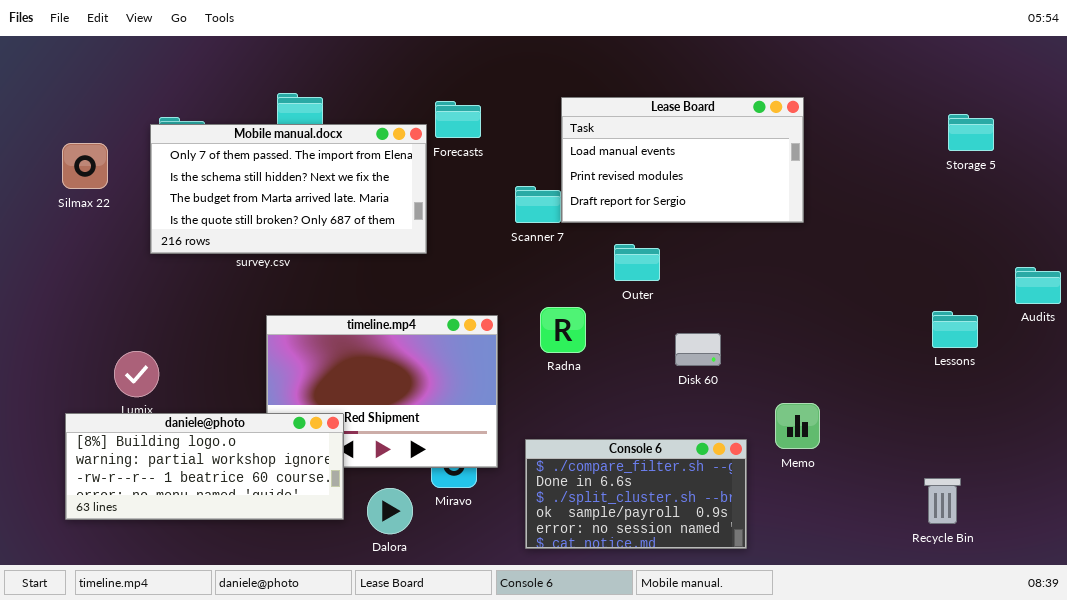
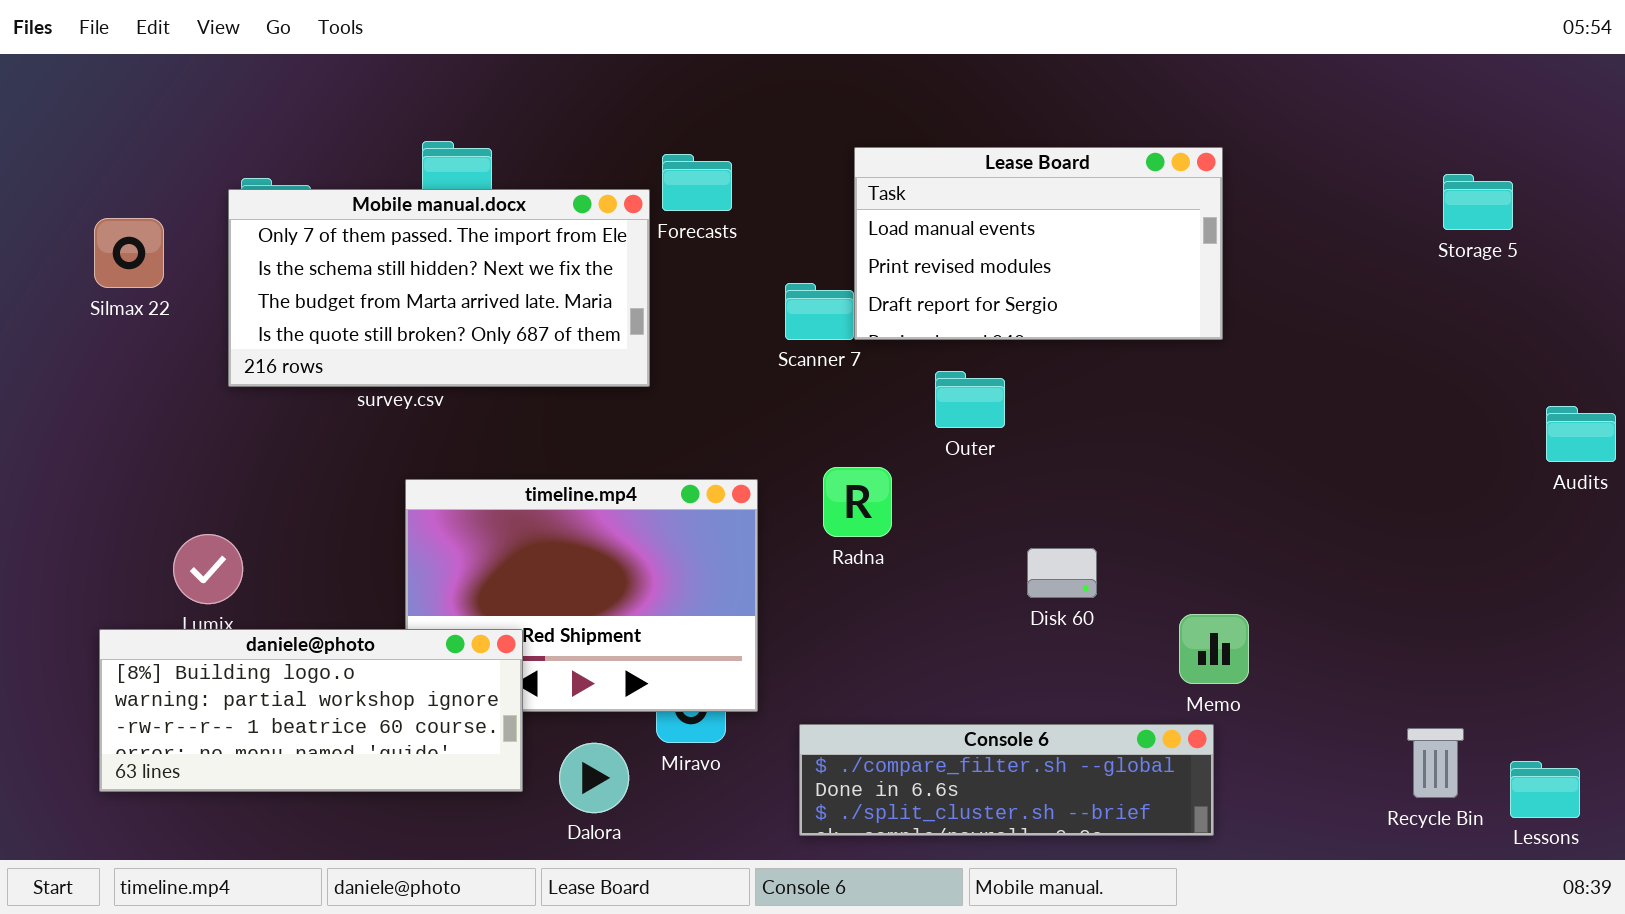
Lessons: [932,311,978,348] -> [1510,761,1580,818], moved
Disk 60: [675,333,721,366] -> [1027,548,1097,598], moved
Console 6: [525,439,747,549] -> [799,724,1214,836], resized

